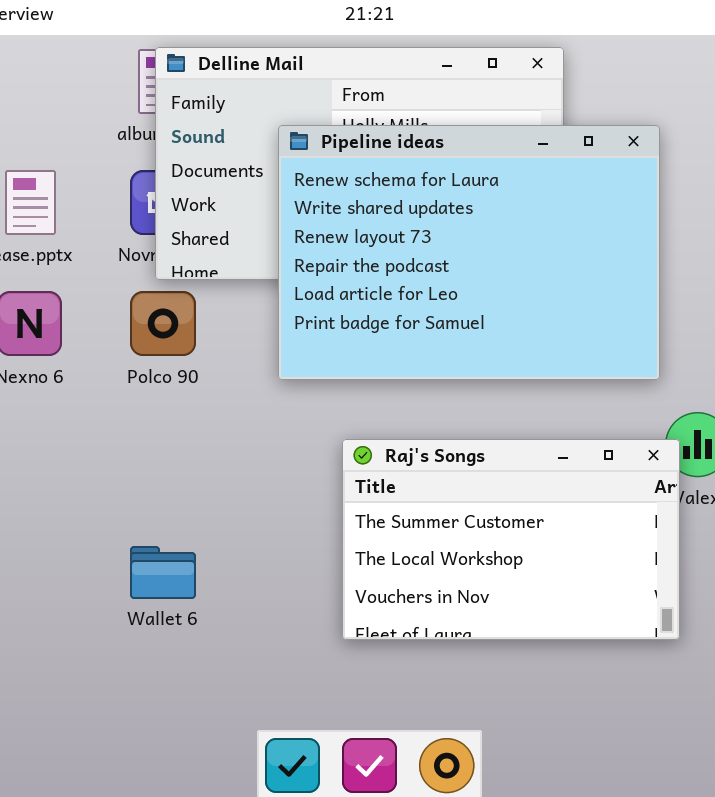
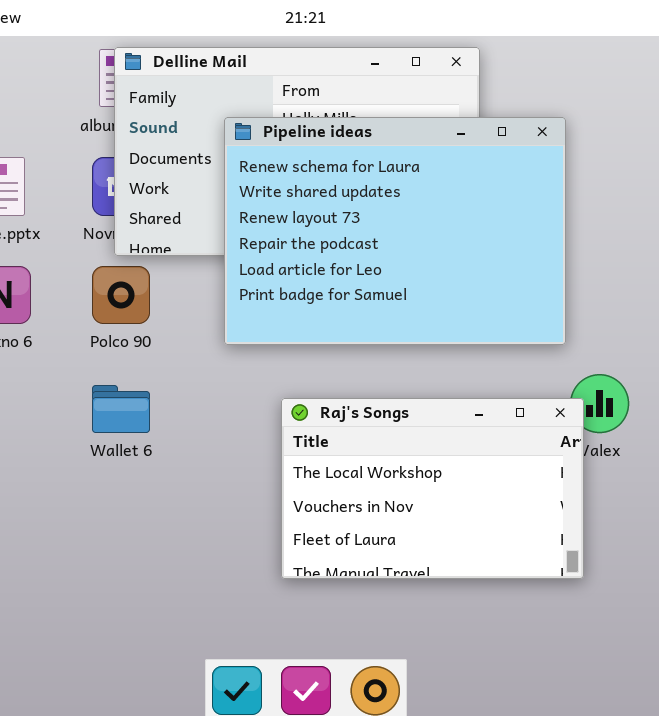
Raj's Songs: [342,439,680,640] -> [281,398,584,579], scrolled down 1 row
Wallet 6: [130,546,196,599] -> [92,385,150,433], moved

